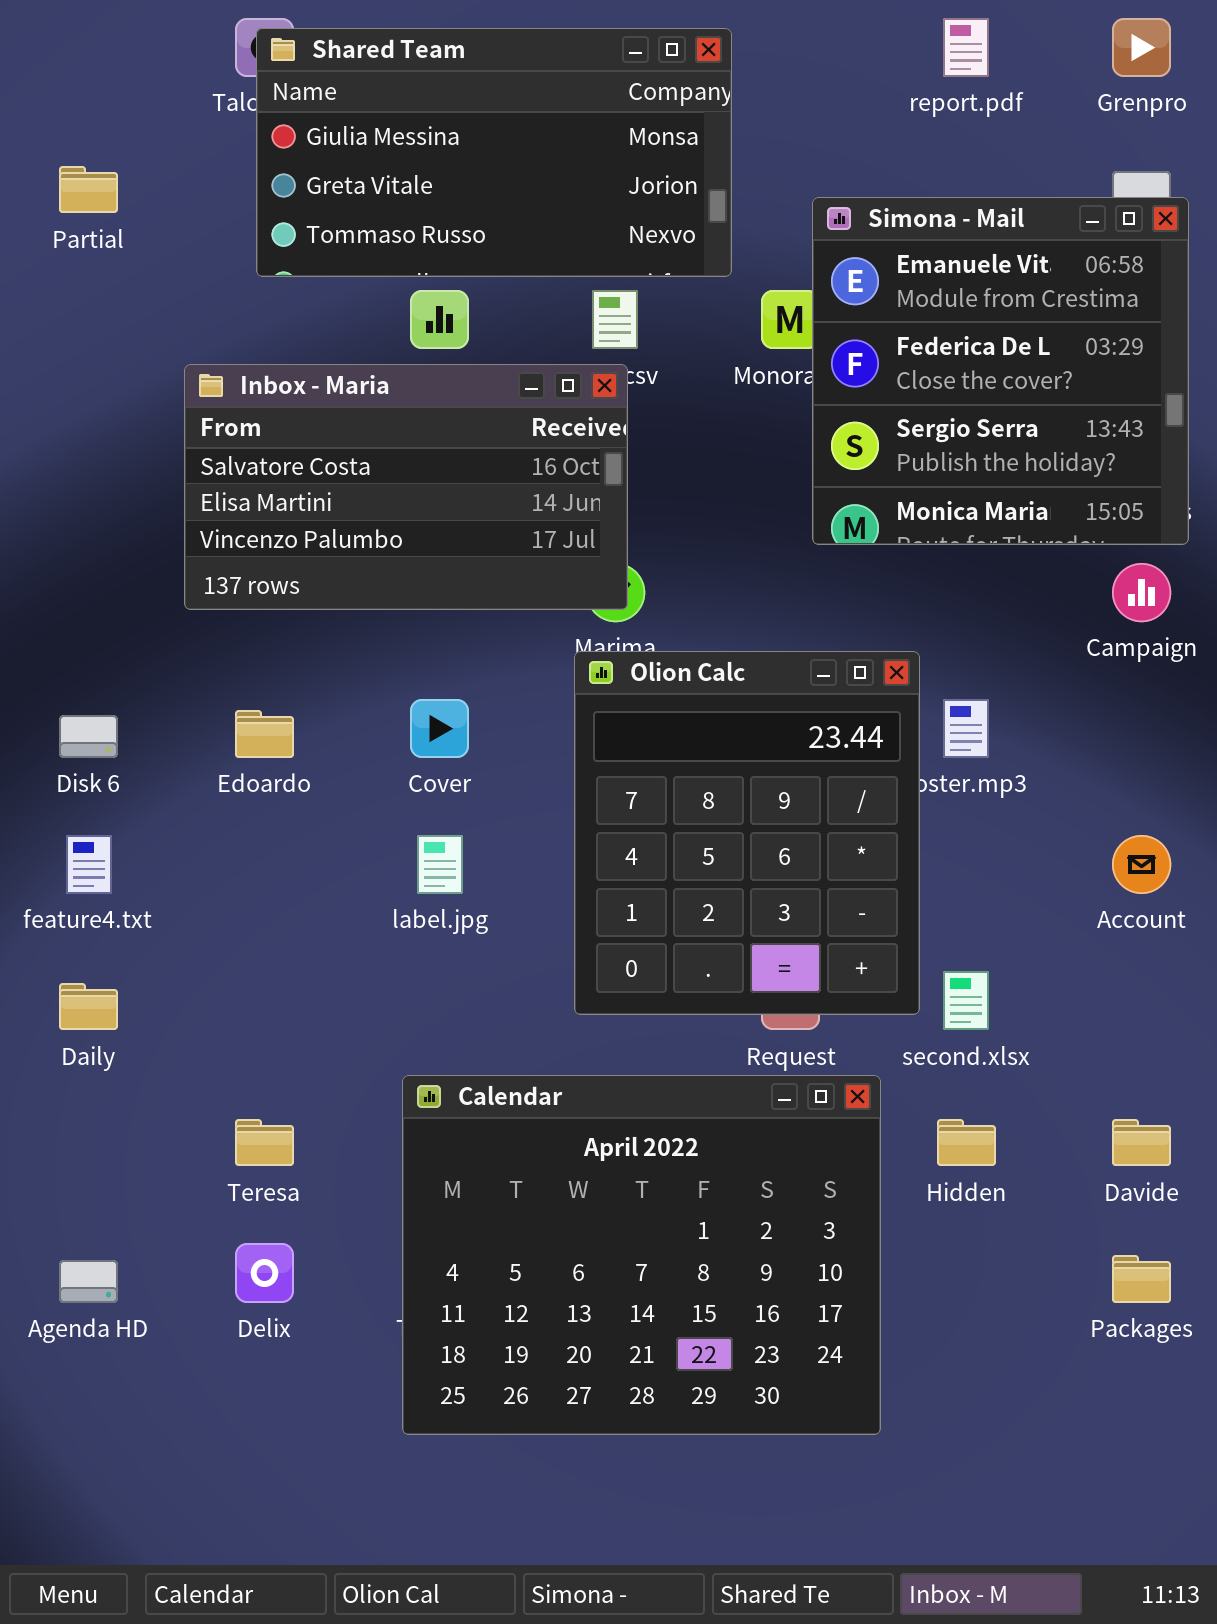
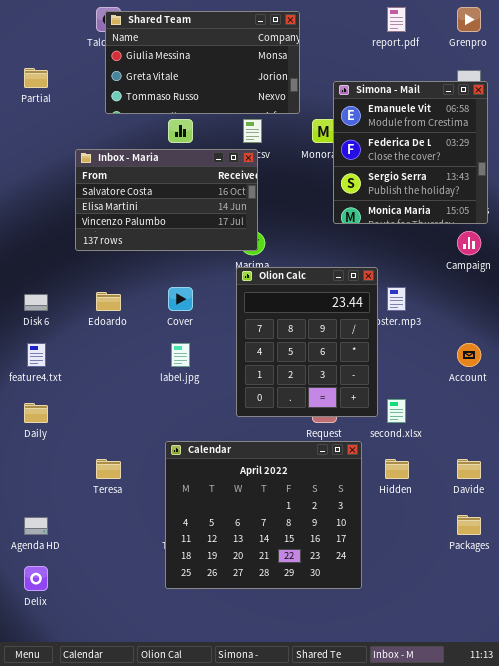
Delix: [235,1243,294,1303] -> [24,566,48,591], moved

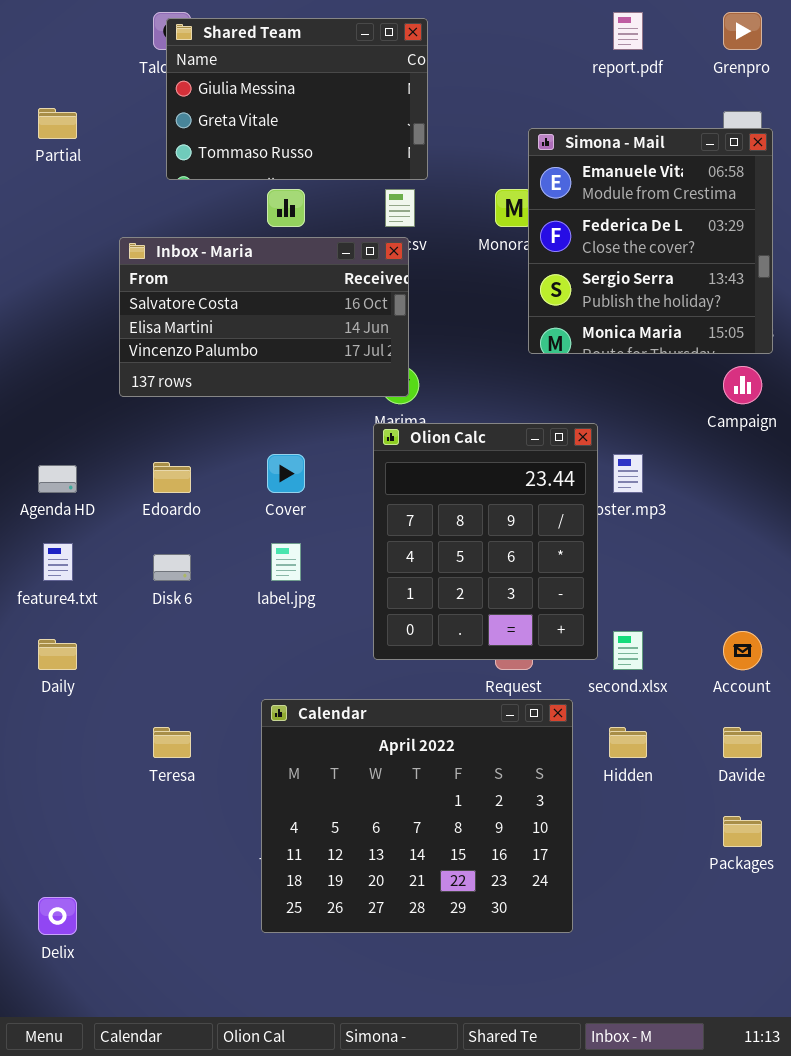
Shared Team: [105,11,300,114] -> [166,18,428,180], resized
Disk 6: [24,294,48,311] -> [153,554,191,581], moved
Account: [457,343,481,367] -> [723,631,762,670], moved
Agenda HD: [24,517,48,535] -> [38,465,77,493], moved

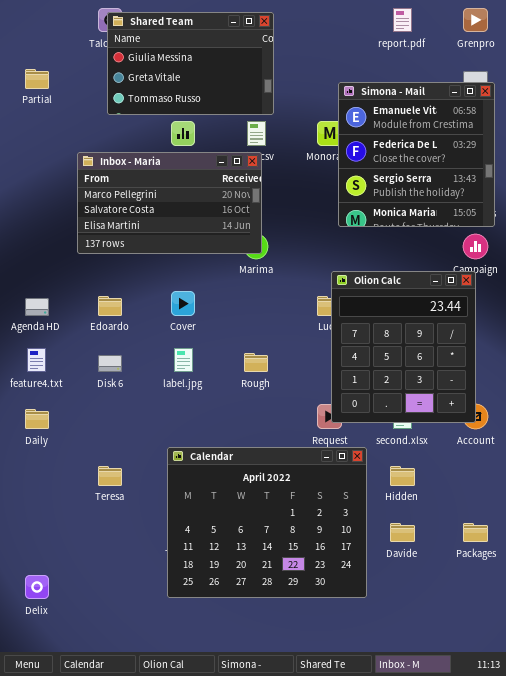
Inbox - Maria: [119,237,409,397] -> [77,152,262,254], scrolled up 1 row
Olion Calc: [373,423,598,660] -> [331,271,476,423], moved
Davide: [723,727,762,758] -> [390,523,415,542], moved

